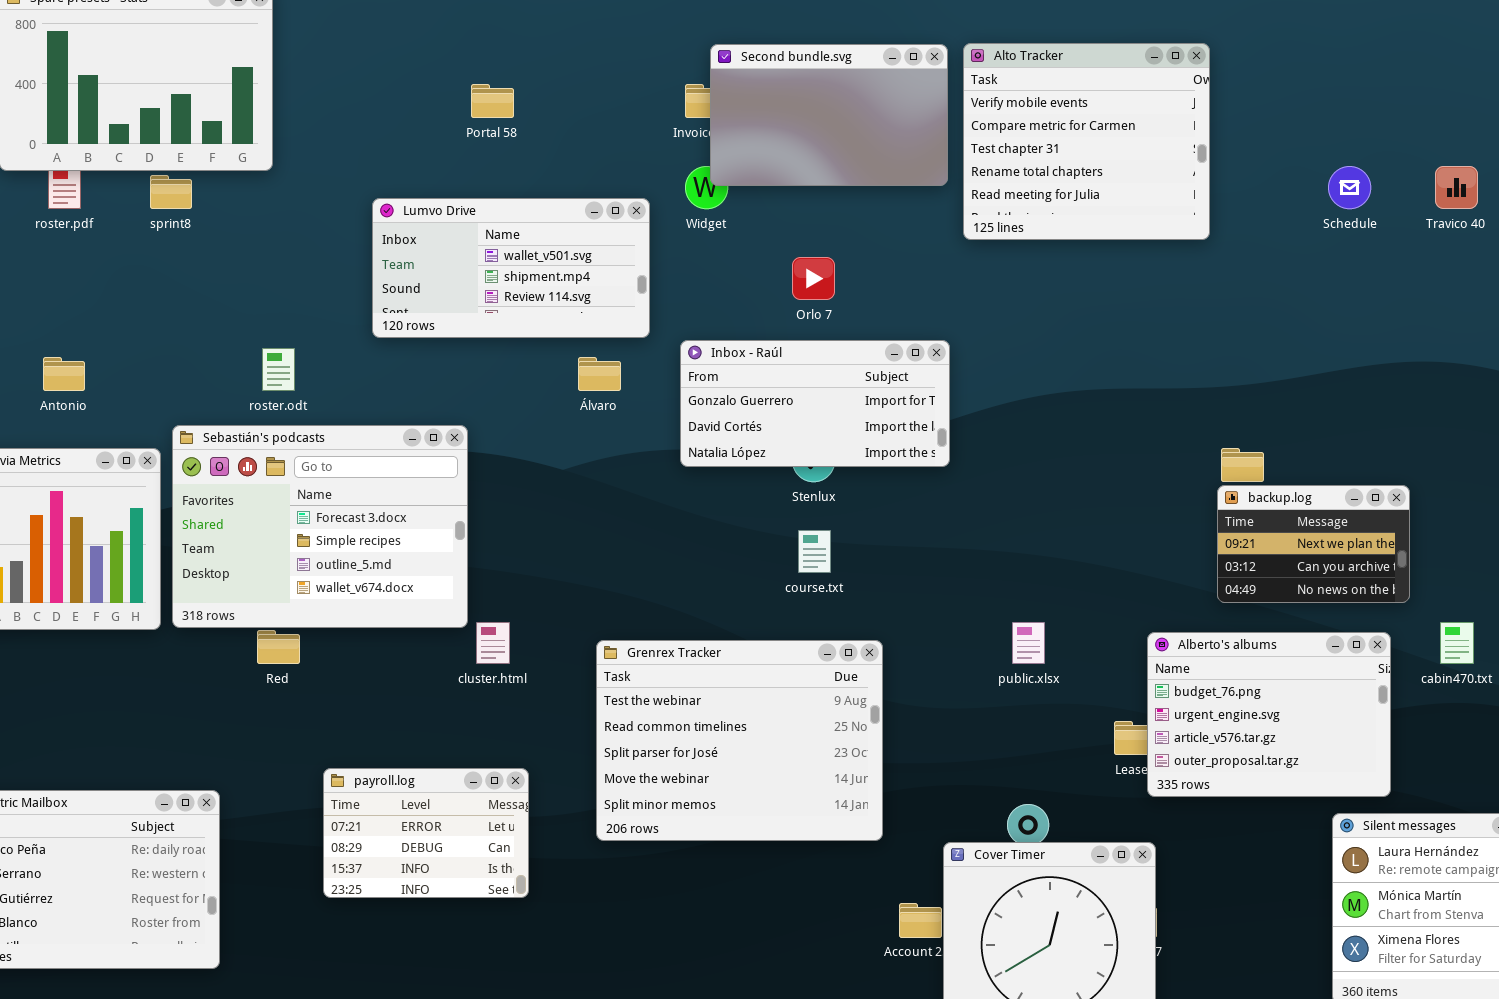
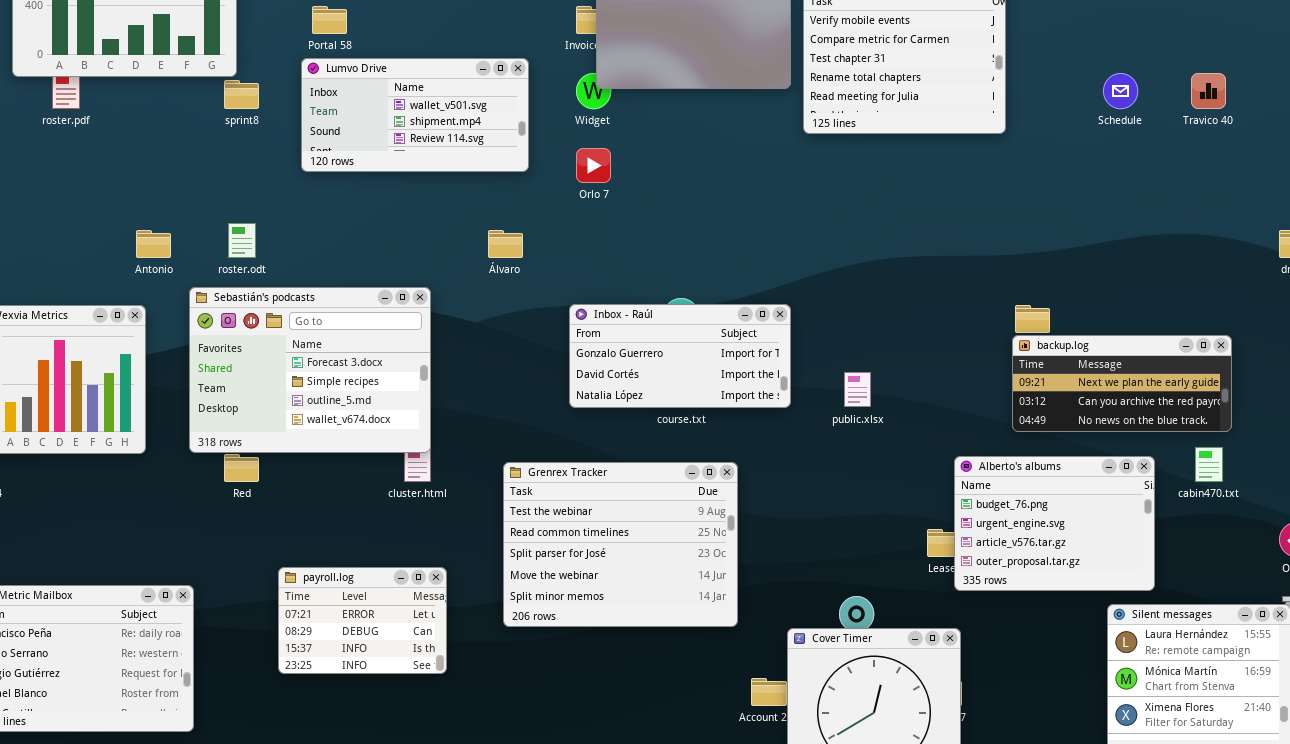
Portal 58: [471,84,514,118] -> [312,6,347,34], moved
sprint8: [150,175,192,209] -> [224,80,259,109], moved
Lumvo Drive: [372,198,650,338] -> [301,58,529,172], moved
Orlo 7: [792,257,835,300] -> [576,148,611,183], moved
Inbox - Raúl: [680,340,950,467] -> [569,304,791,408], moved
Antonio: [43,357,85,391] -> [136,230,171,258], moved
Sebastián's podcasts: [172,425,468,628] -> [189,287,431,453], moved
backup.log: [1217,485,1410,603] -> [1012,335,1232,432], resized
public.xlsx: [1012,622,1045,664] -> [844,372,871,407], moved

